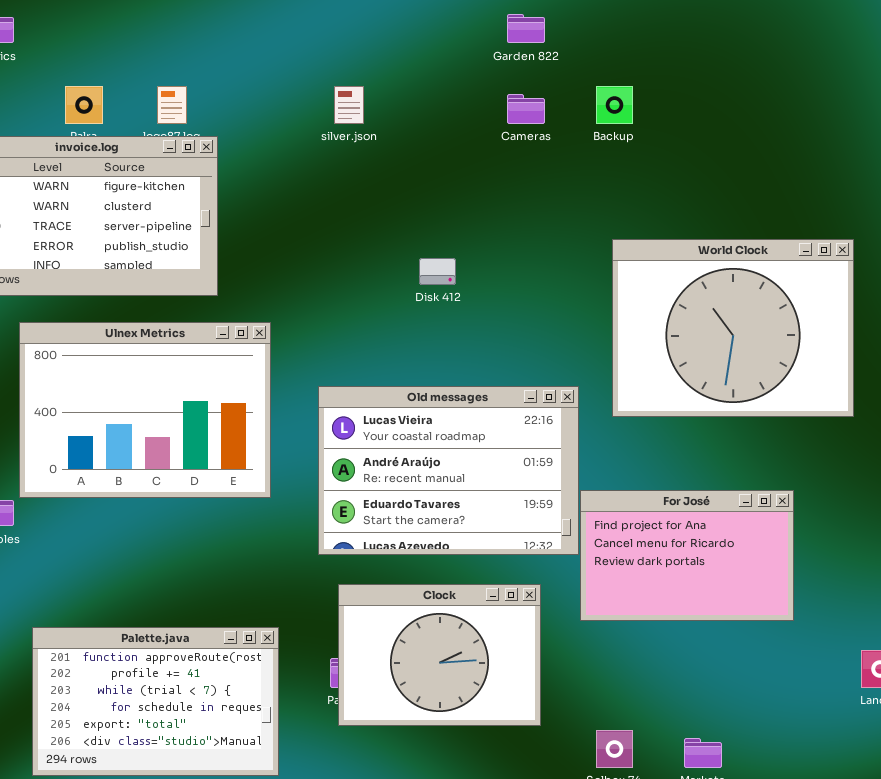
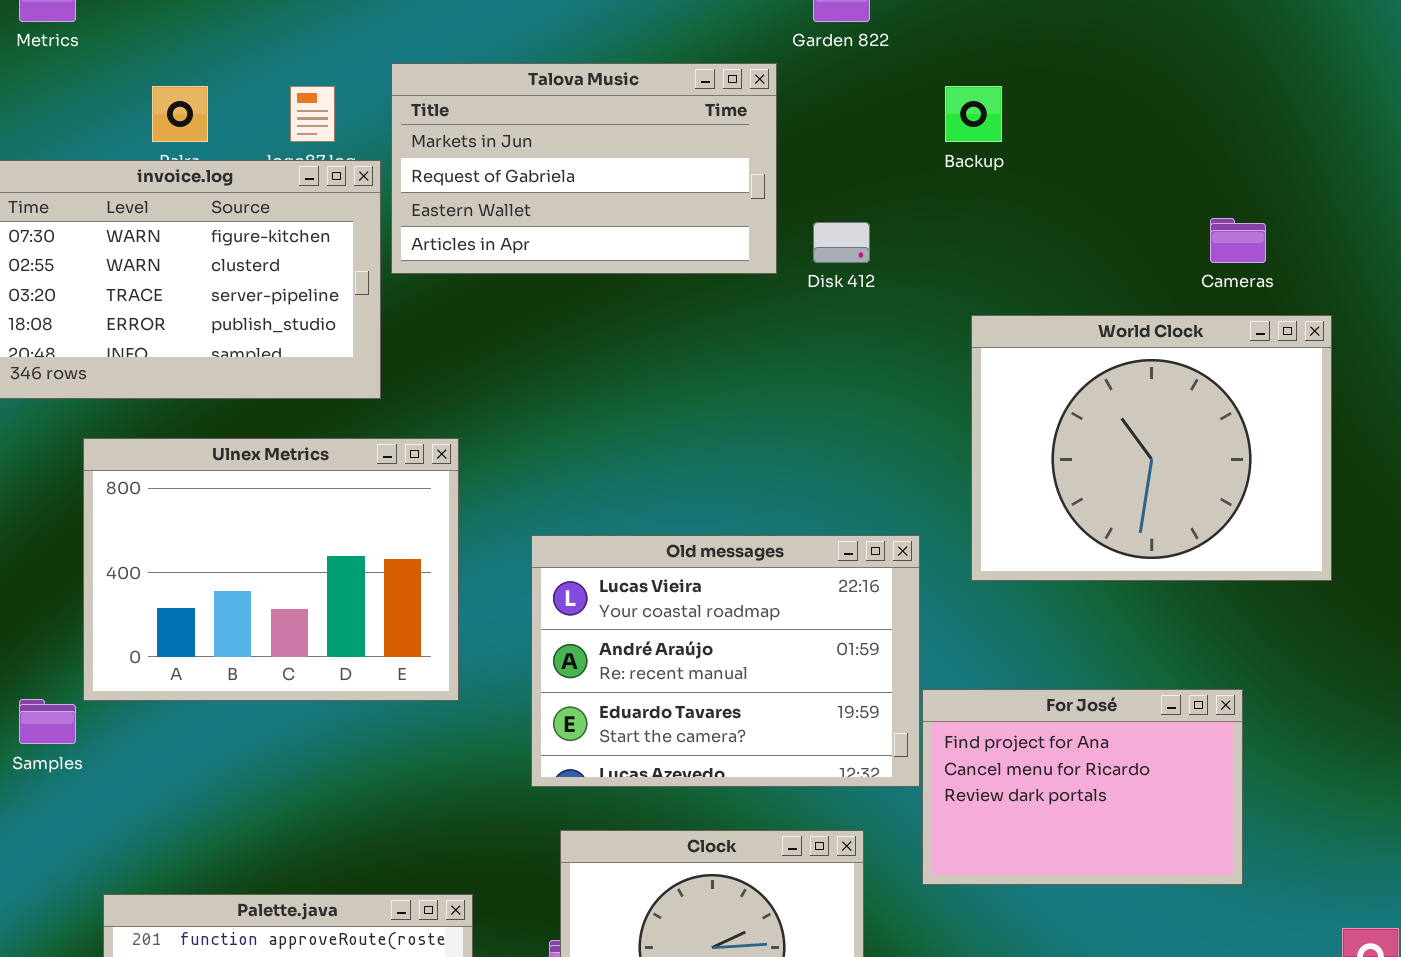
Talova Music: none -> [391,63,777,274], opened
Cameras: [507,94,545,124] -> [1210,218,1266,263], moved
Disk 412: [419,258,456,285] -> [813,222,870,263], moved

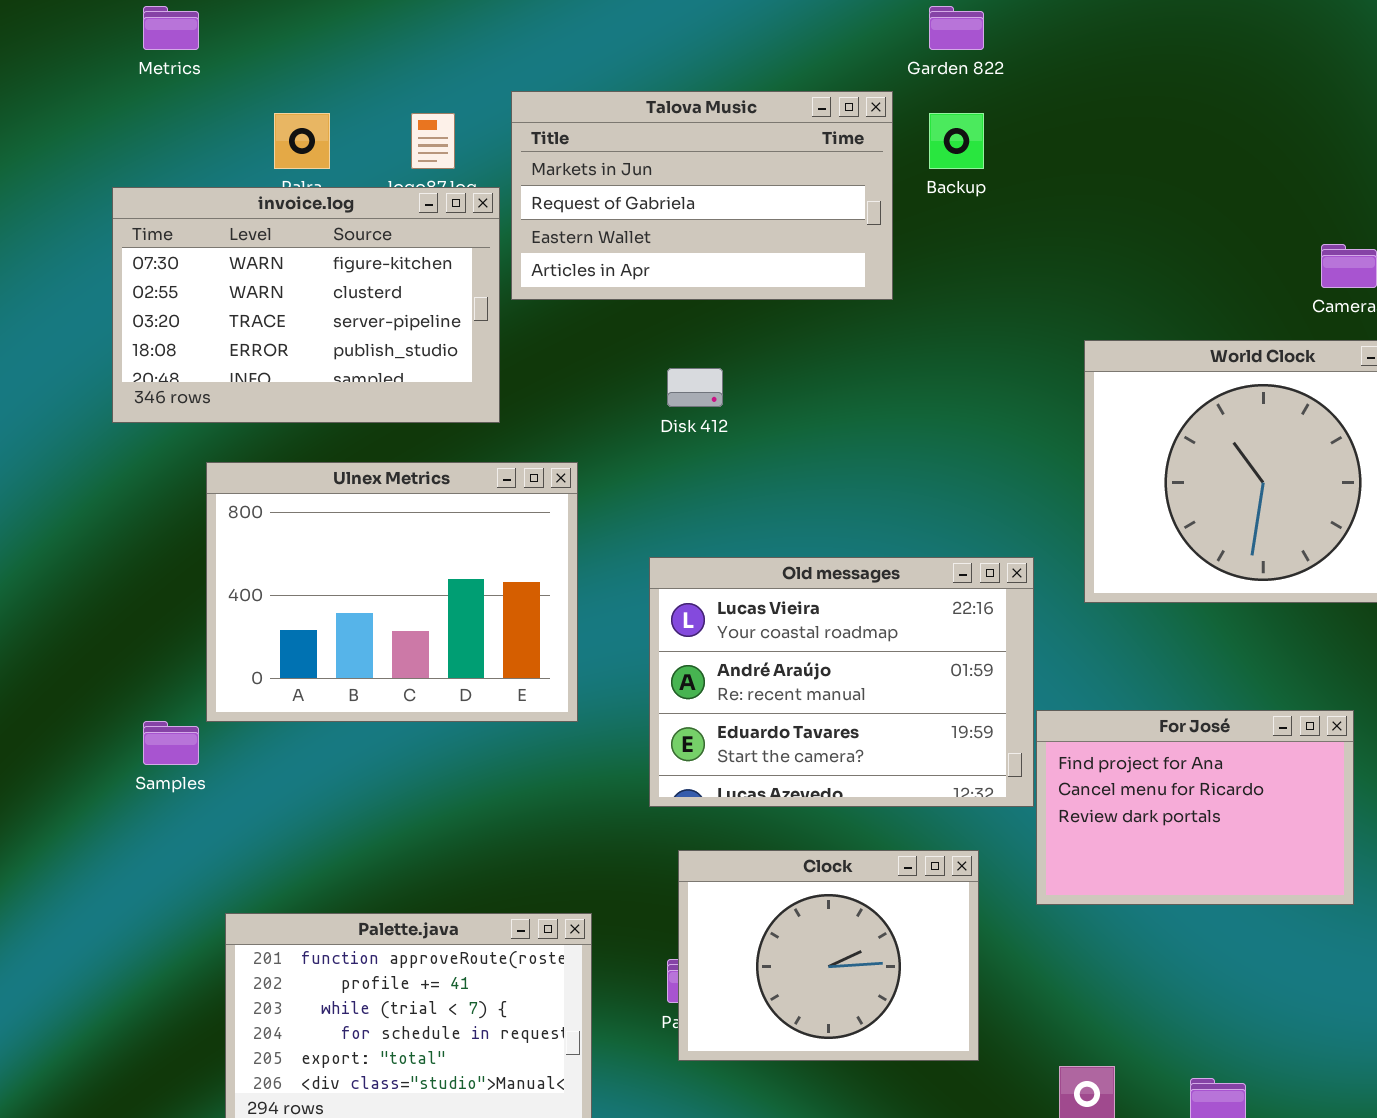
Backup: [945,86,1002,142] -> [929,113,984,169], moved
Disk 412: [813,222,870,263] -> [667,368,723,407], moved

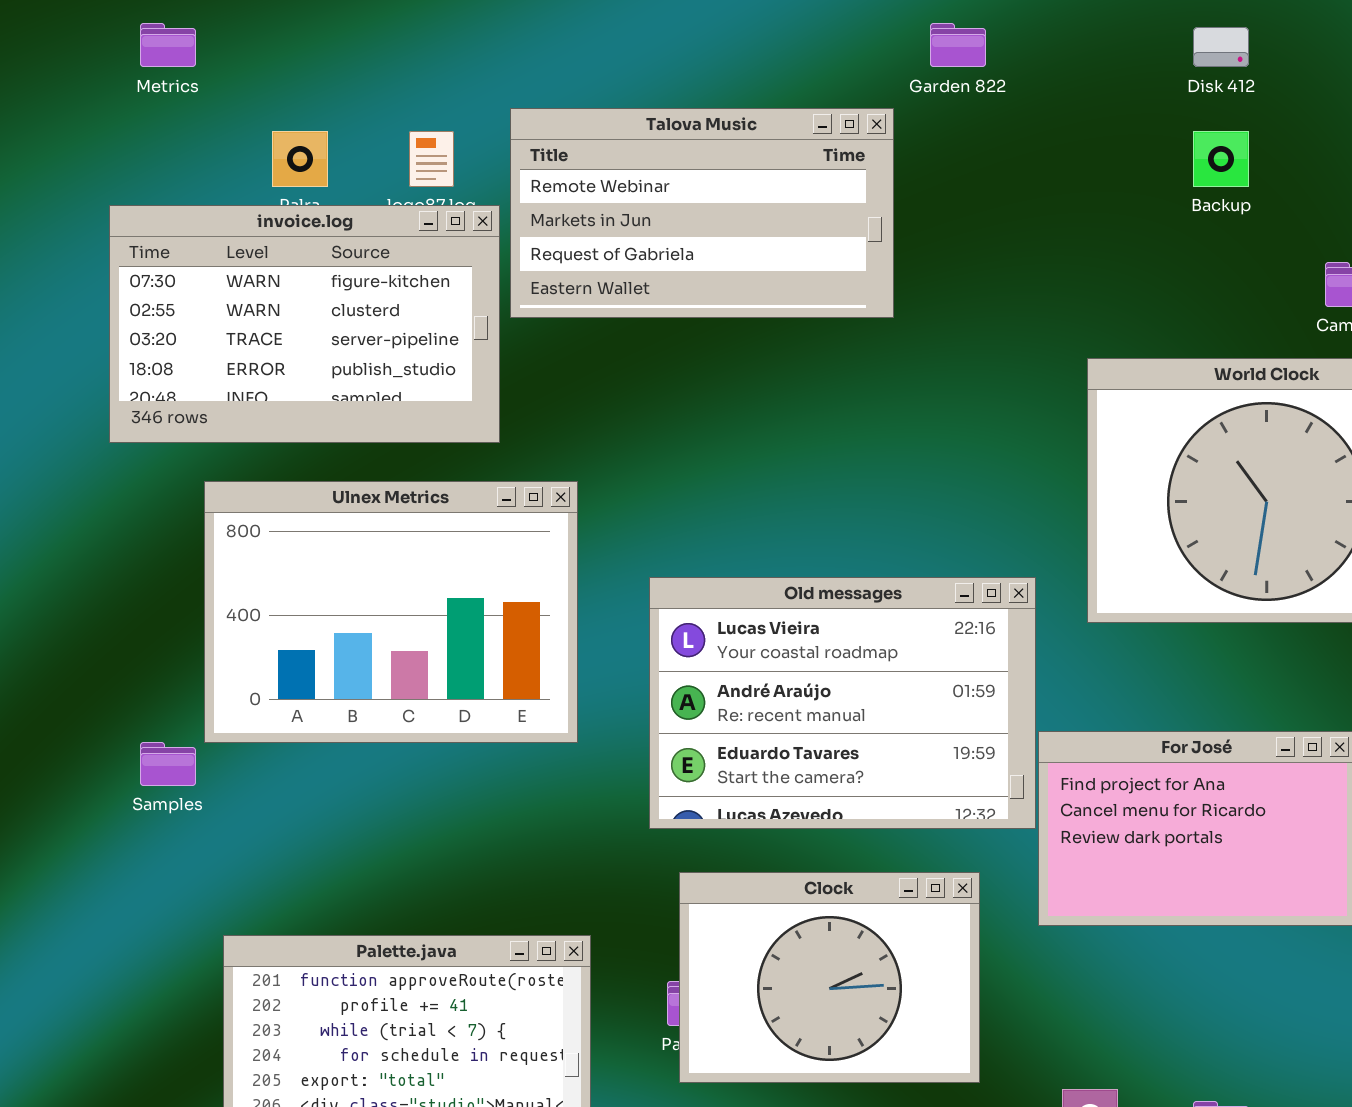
Talova Music: [511,91,893,300] -> [510,108,894,318], scrolled up 1 row
Backup: [929,113,984,169] -> [1193,131,1249,187], moved
Disk 412: [667,368,723,407] -> [1193,27,1249,67], moved

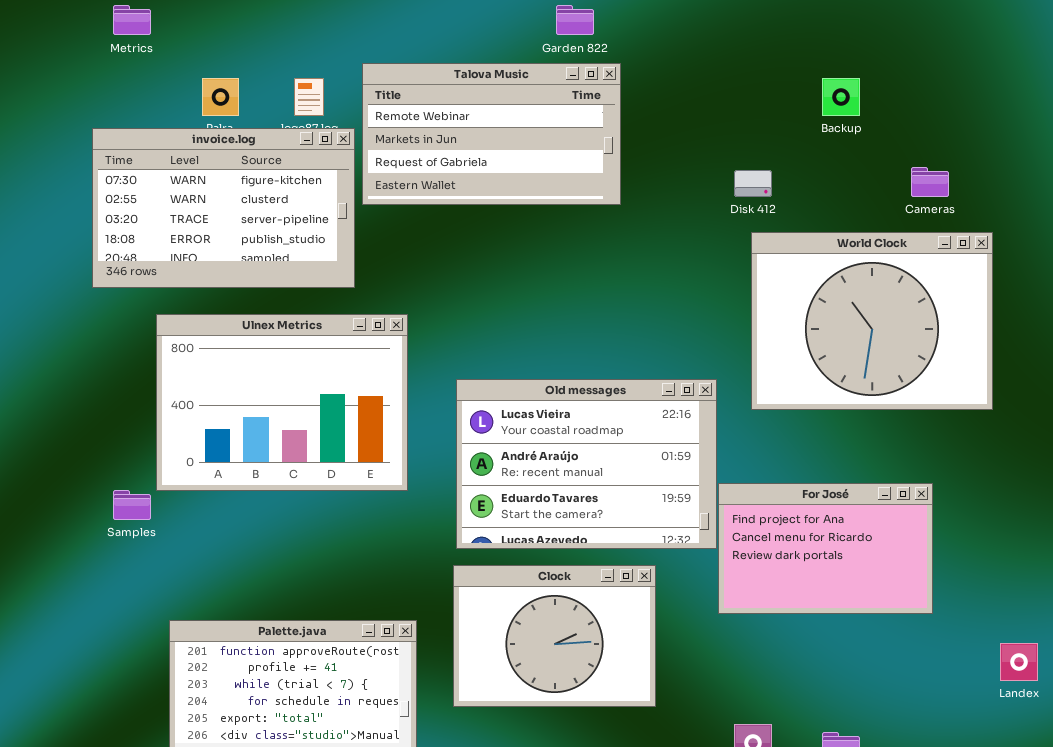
Garden 822: [930,23,986,67] -> [556,5,594,35], moved
Disk 412: [1193,27,1249,67] -> [734,170,772,197], moved
Clock: [679,872,980,1083] -> [453,565,656,707], moved

